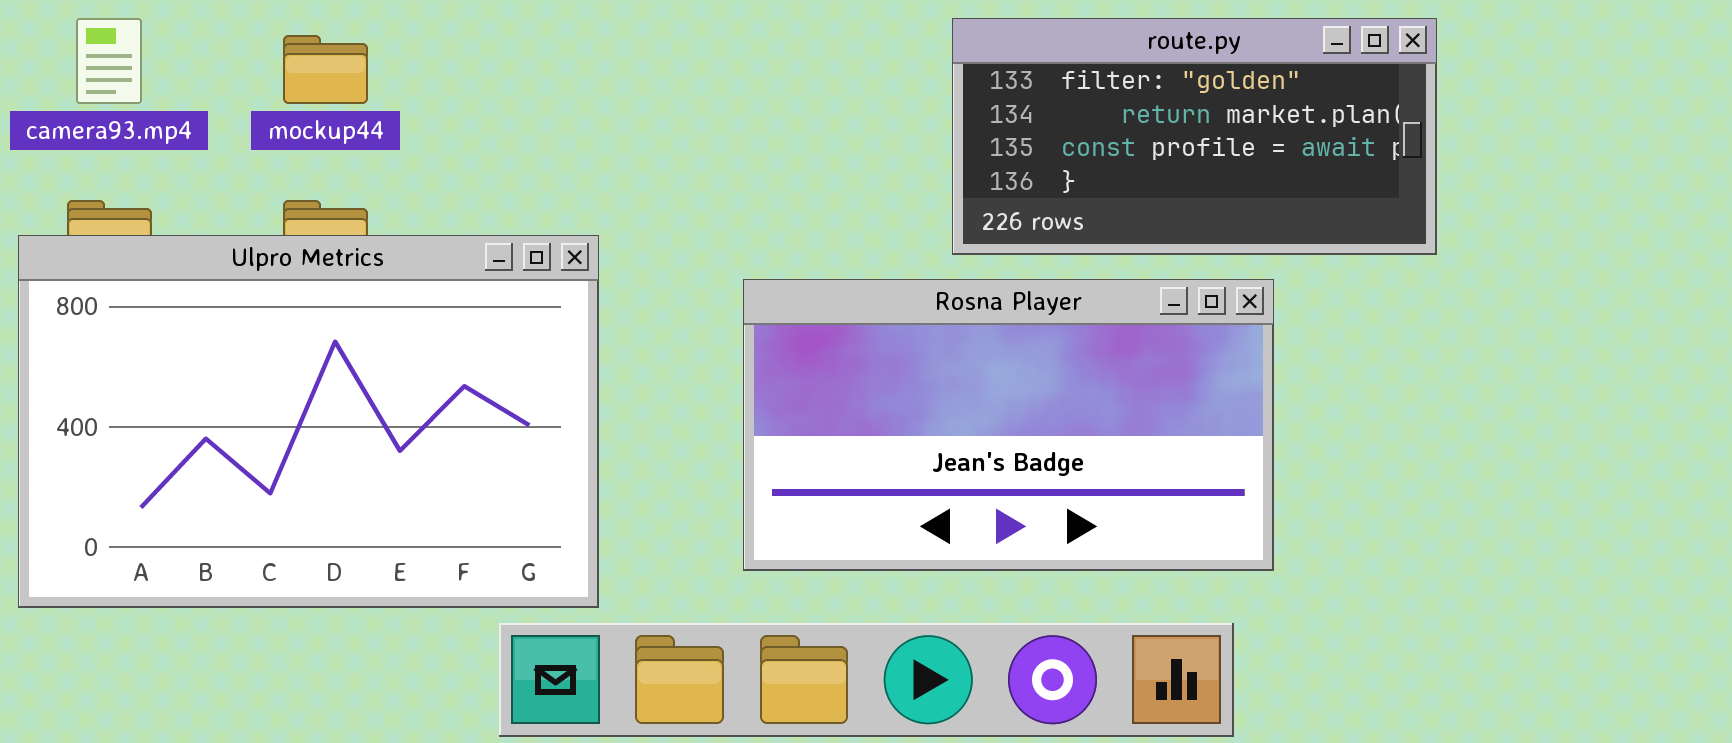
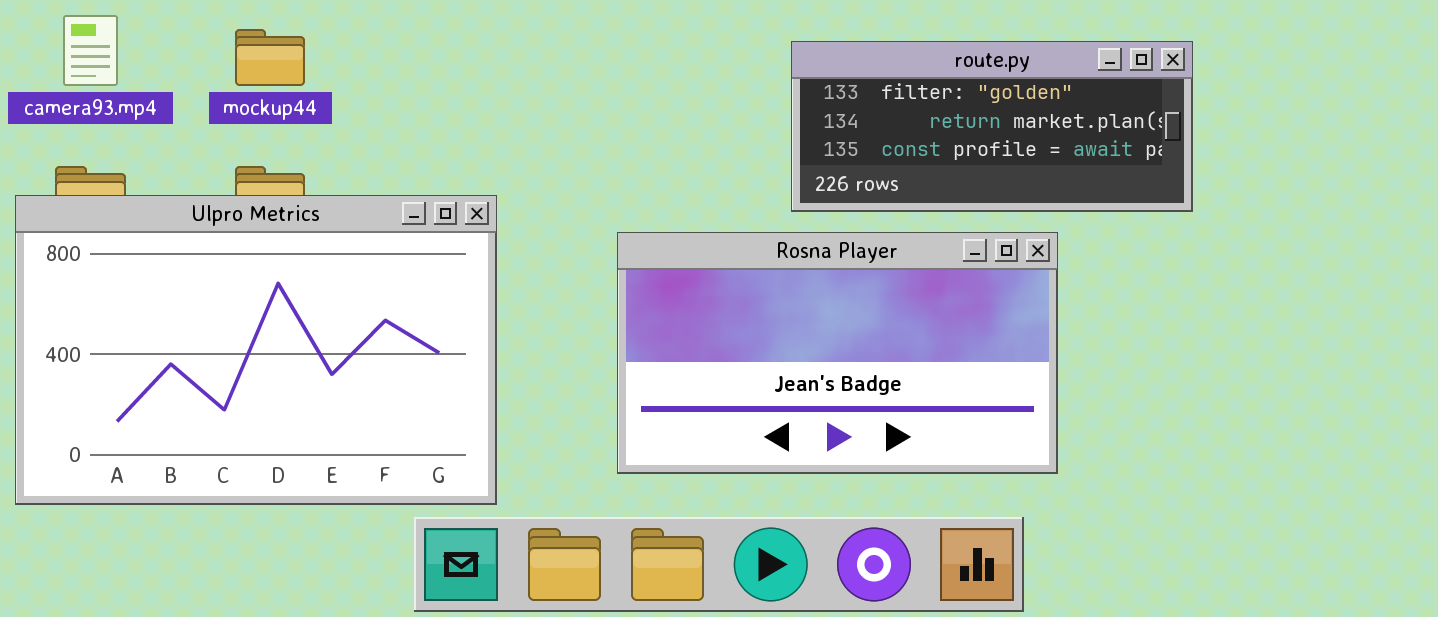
route.py: [952,18,1437,255] -> [791,41,1193,212], resized

